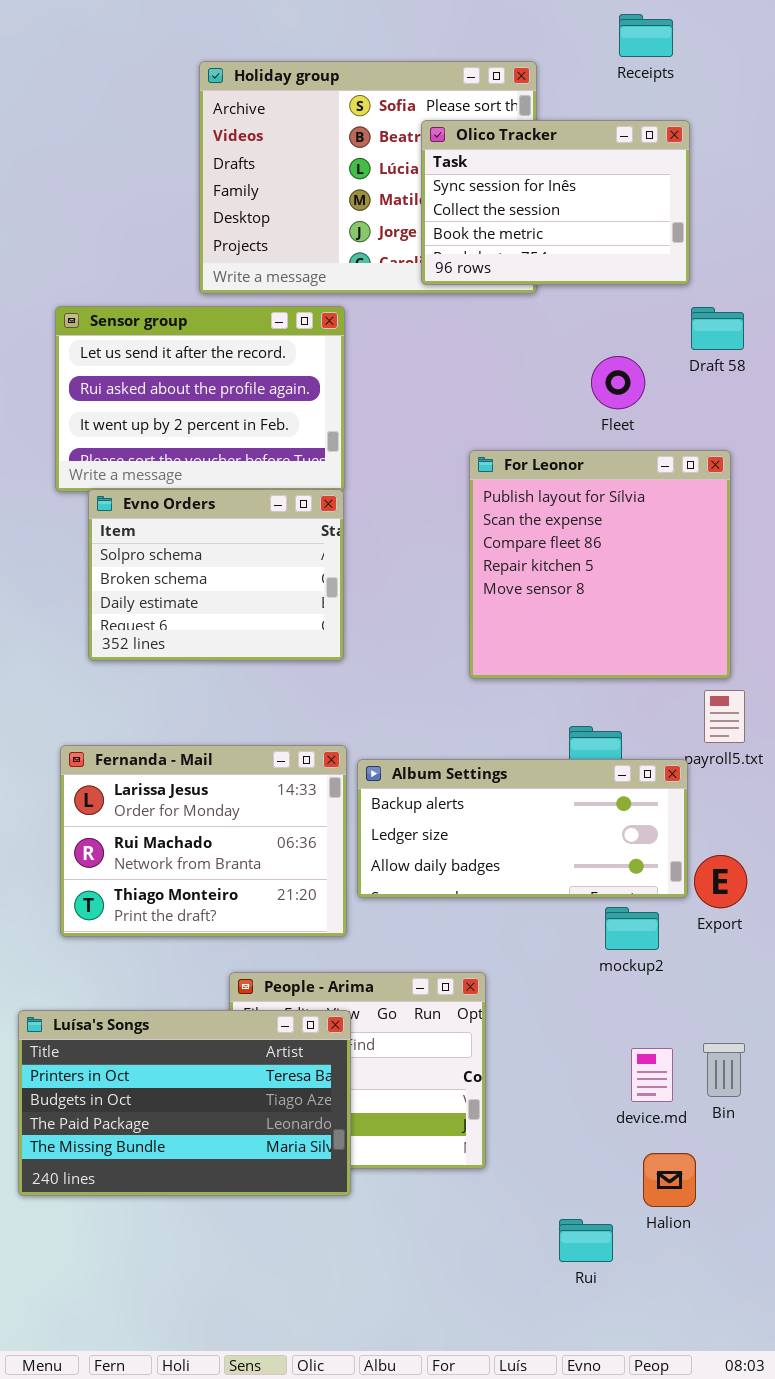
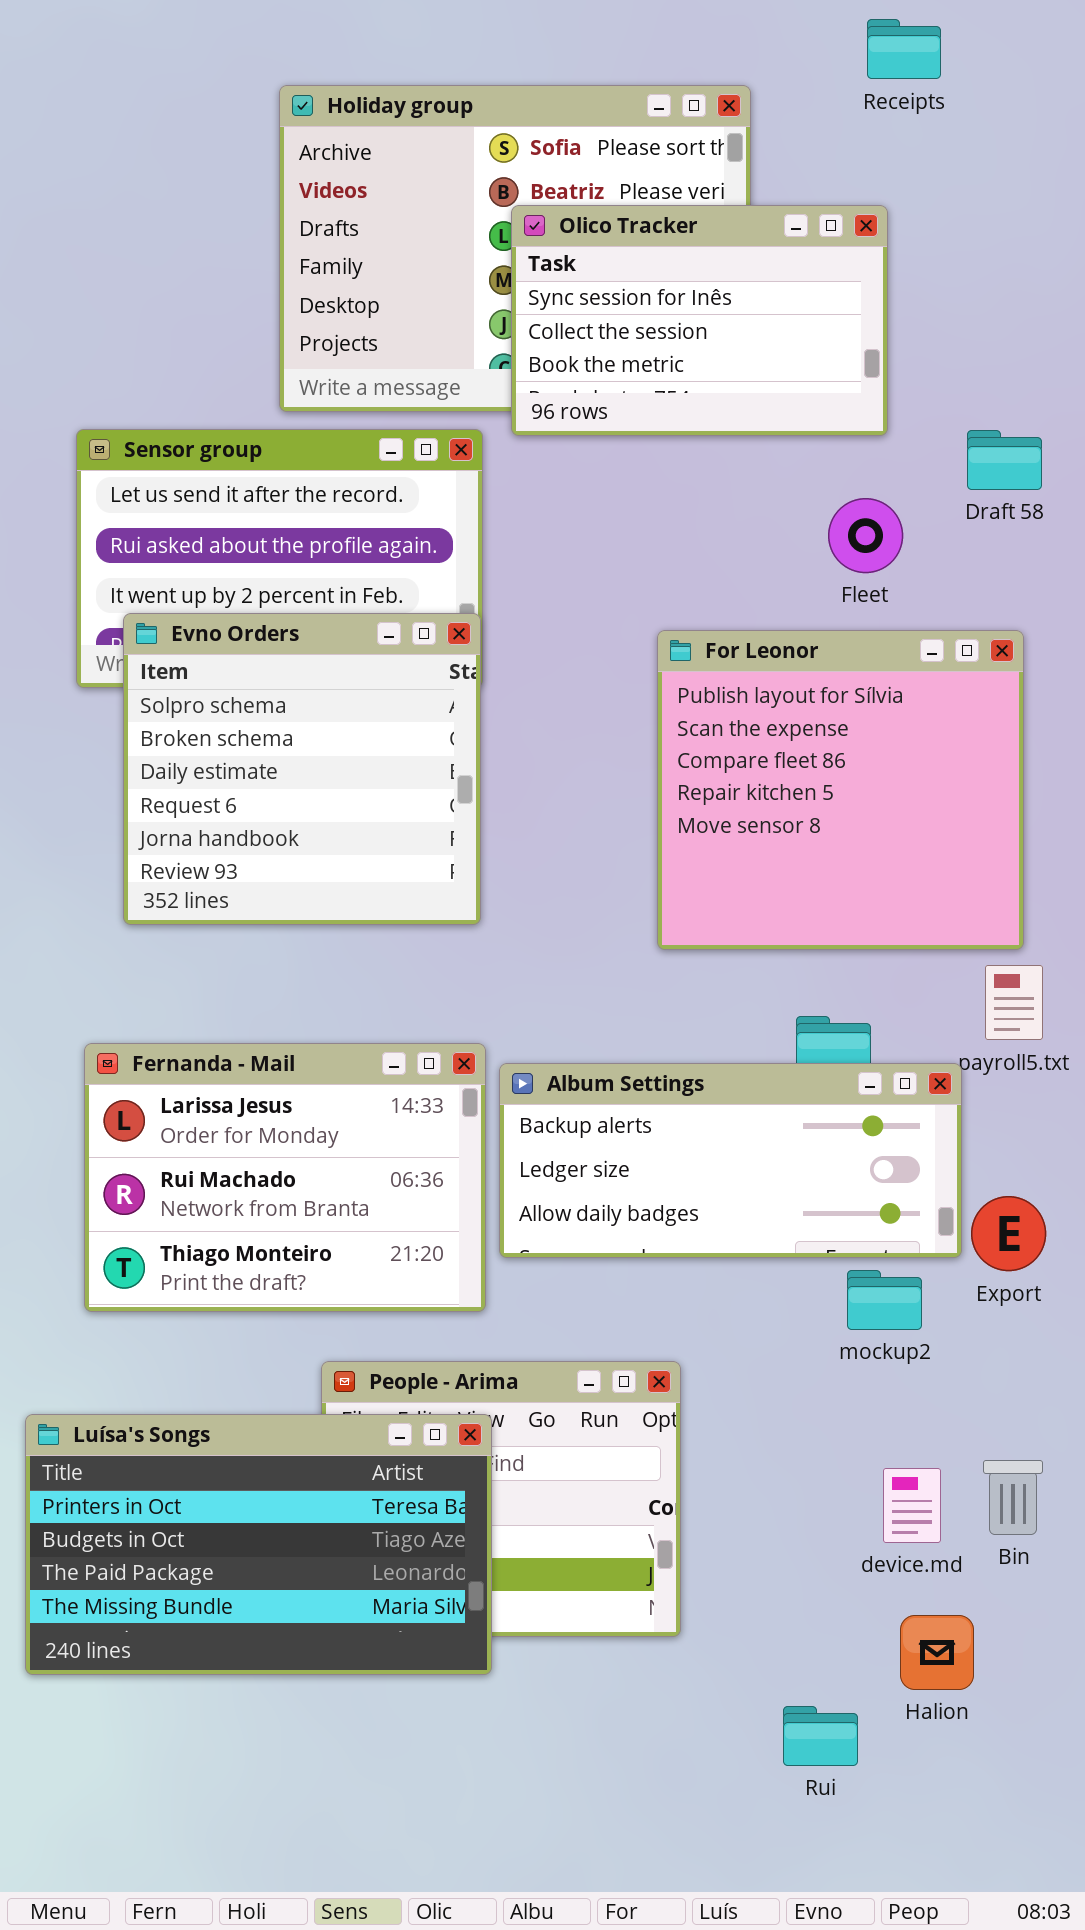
Olico Tracker: [421,120,690,285] -> [511,205,888,436], moved
Evno Orders: [88,489,344,661] -> [123,613,481,925], resized

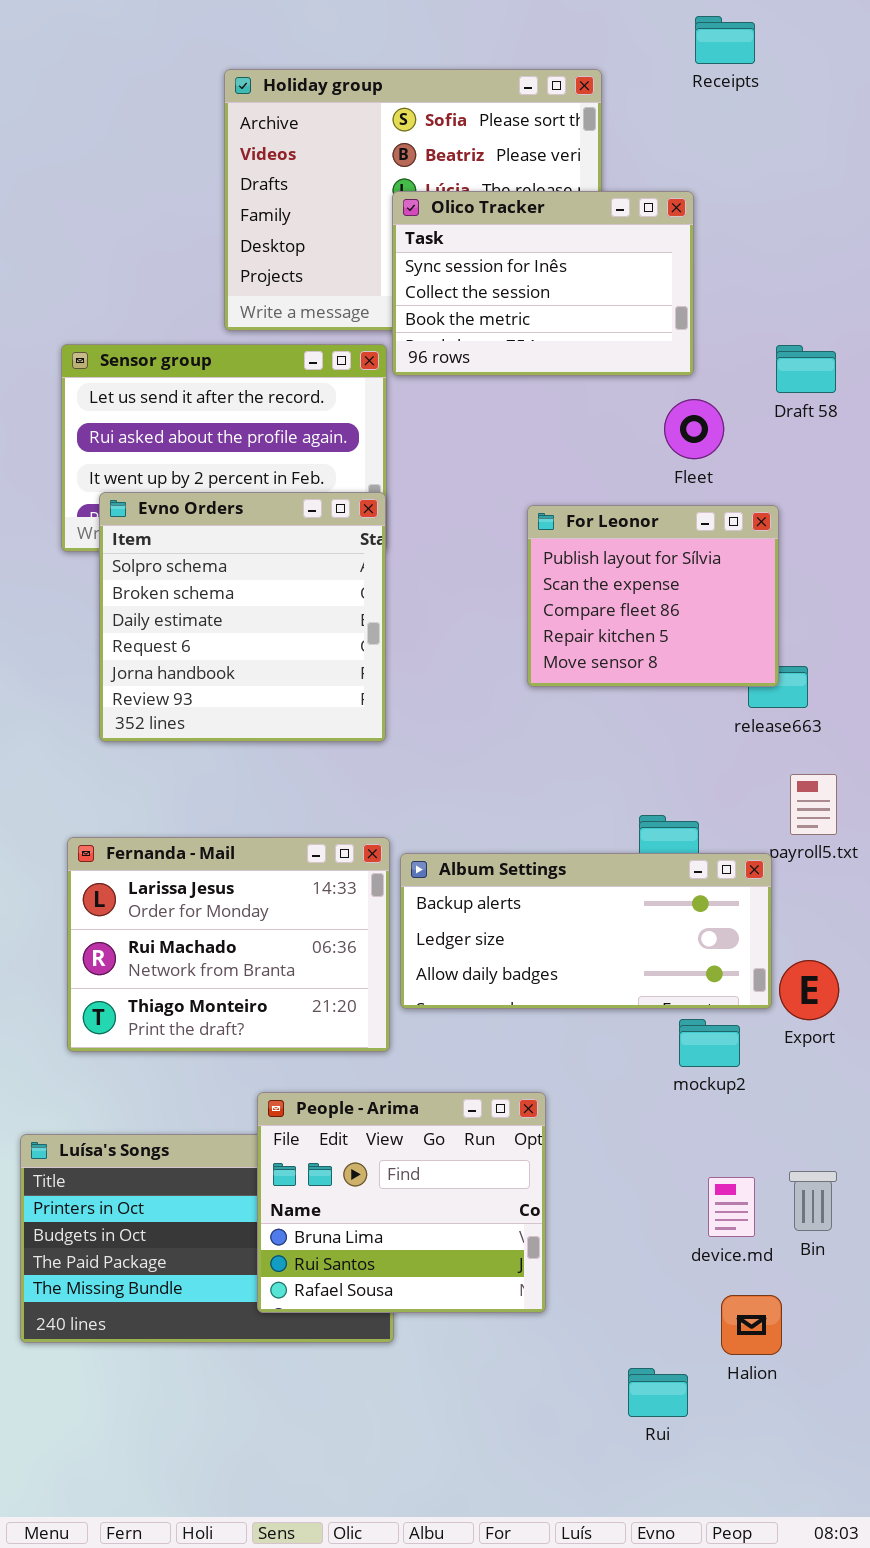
Olico Tracker: [511,205,888,436] -> [392,191,694,376], moved
For Leonor: [657,630,1024,950] -> [527,505,779,687], resized
People - Arima: [321,1361,681,1637] -> [257,1092,546,1313], raised

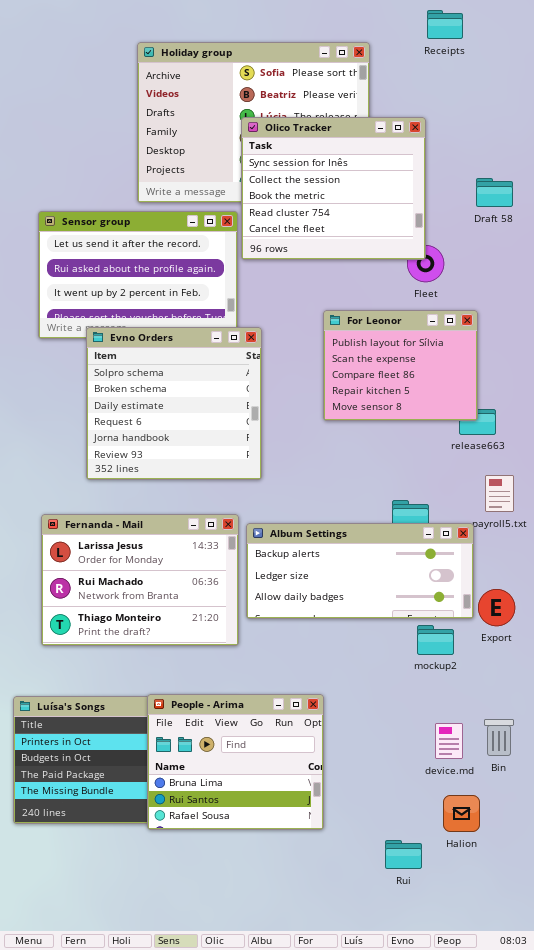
Olico Tracker: [392,191,694,376] -> [241,117,426,260], resized
Draft 58: [776,345,836,393] -> [476,178,513,207], moved
Evno Orders: [99,492,386,742] -> [86,327,262,480], moved
People - Arima: [257,1092,546,1313] -> [147,694,324,830], moved

